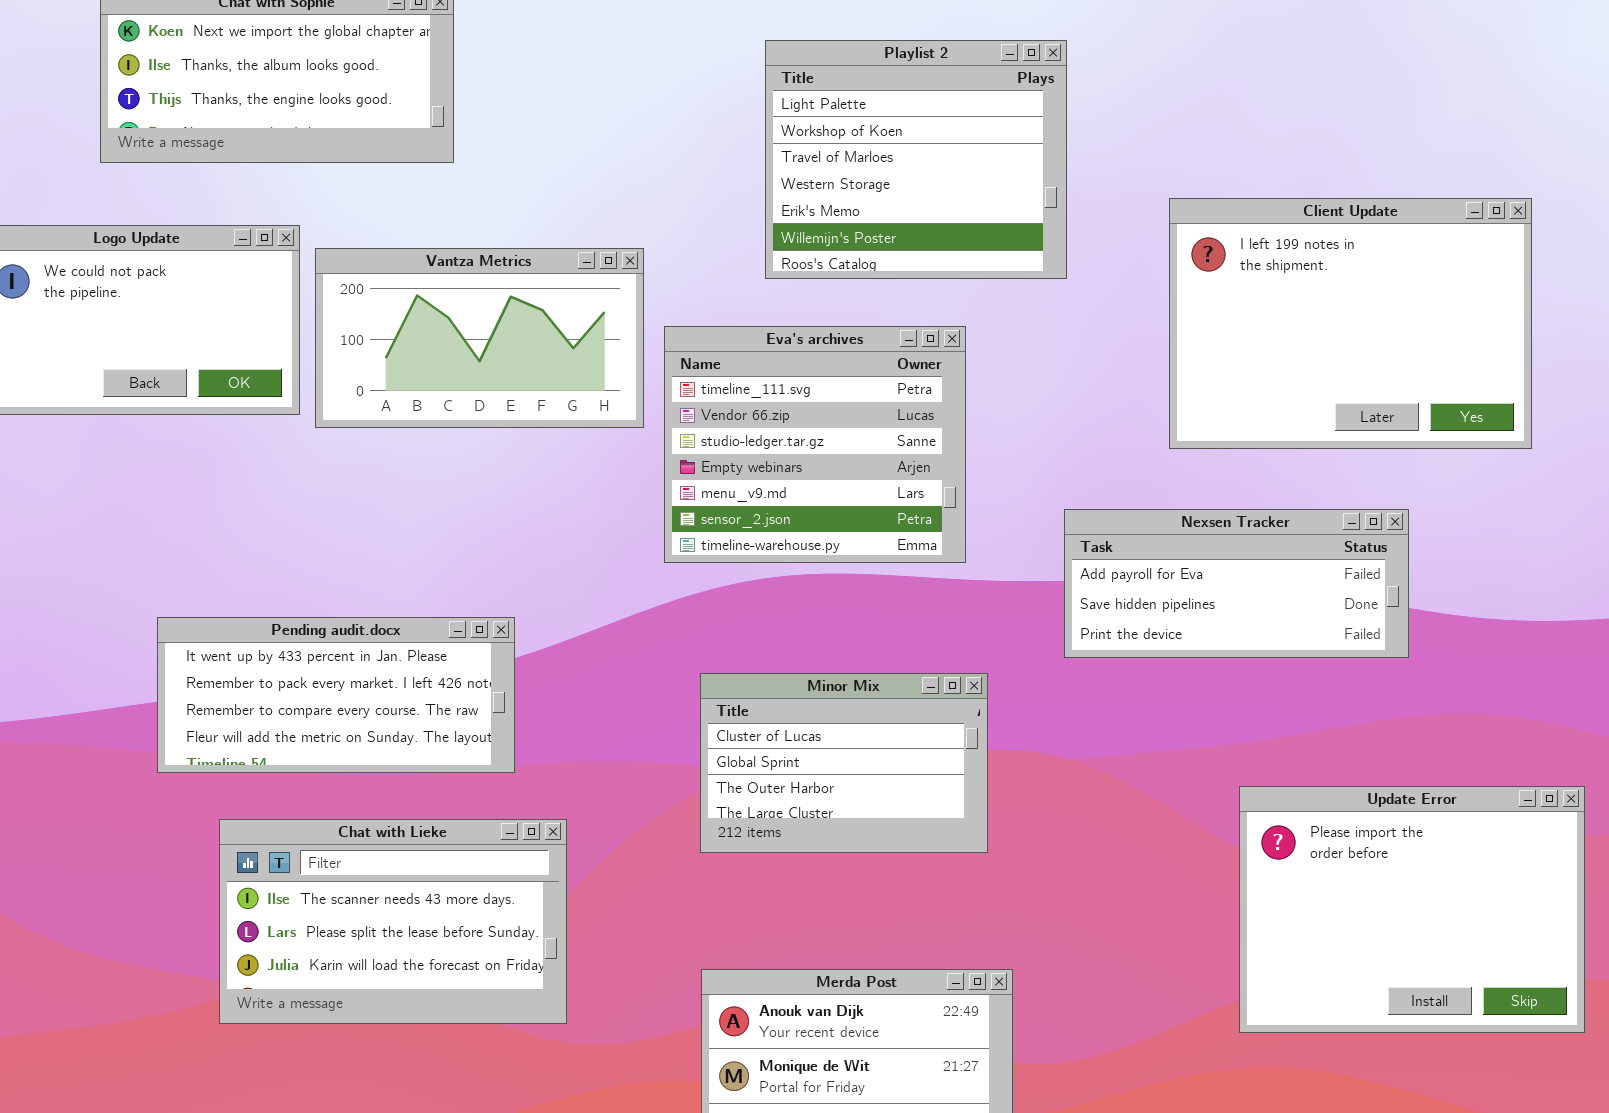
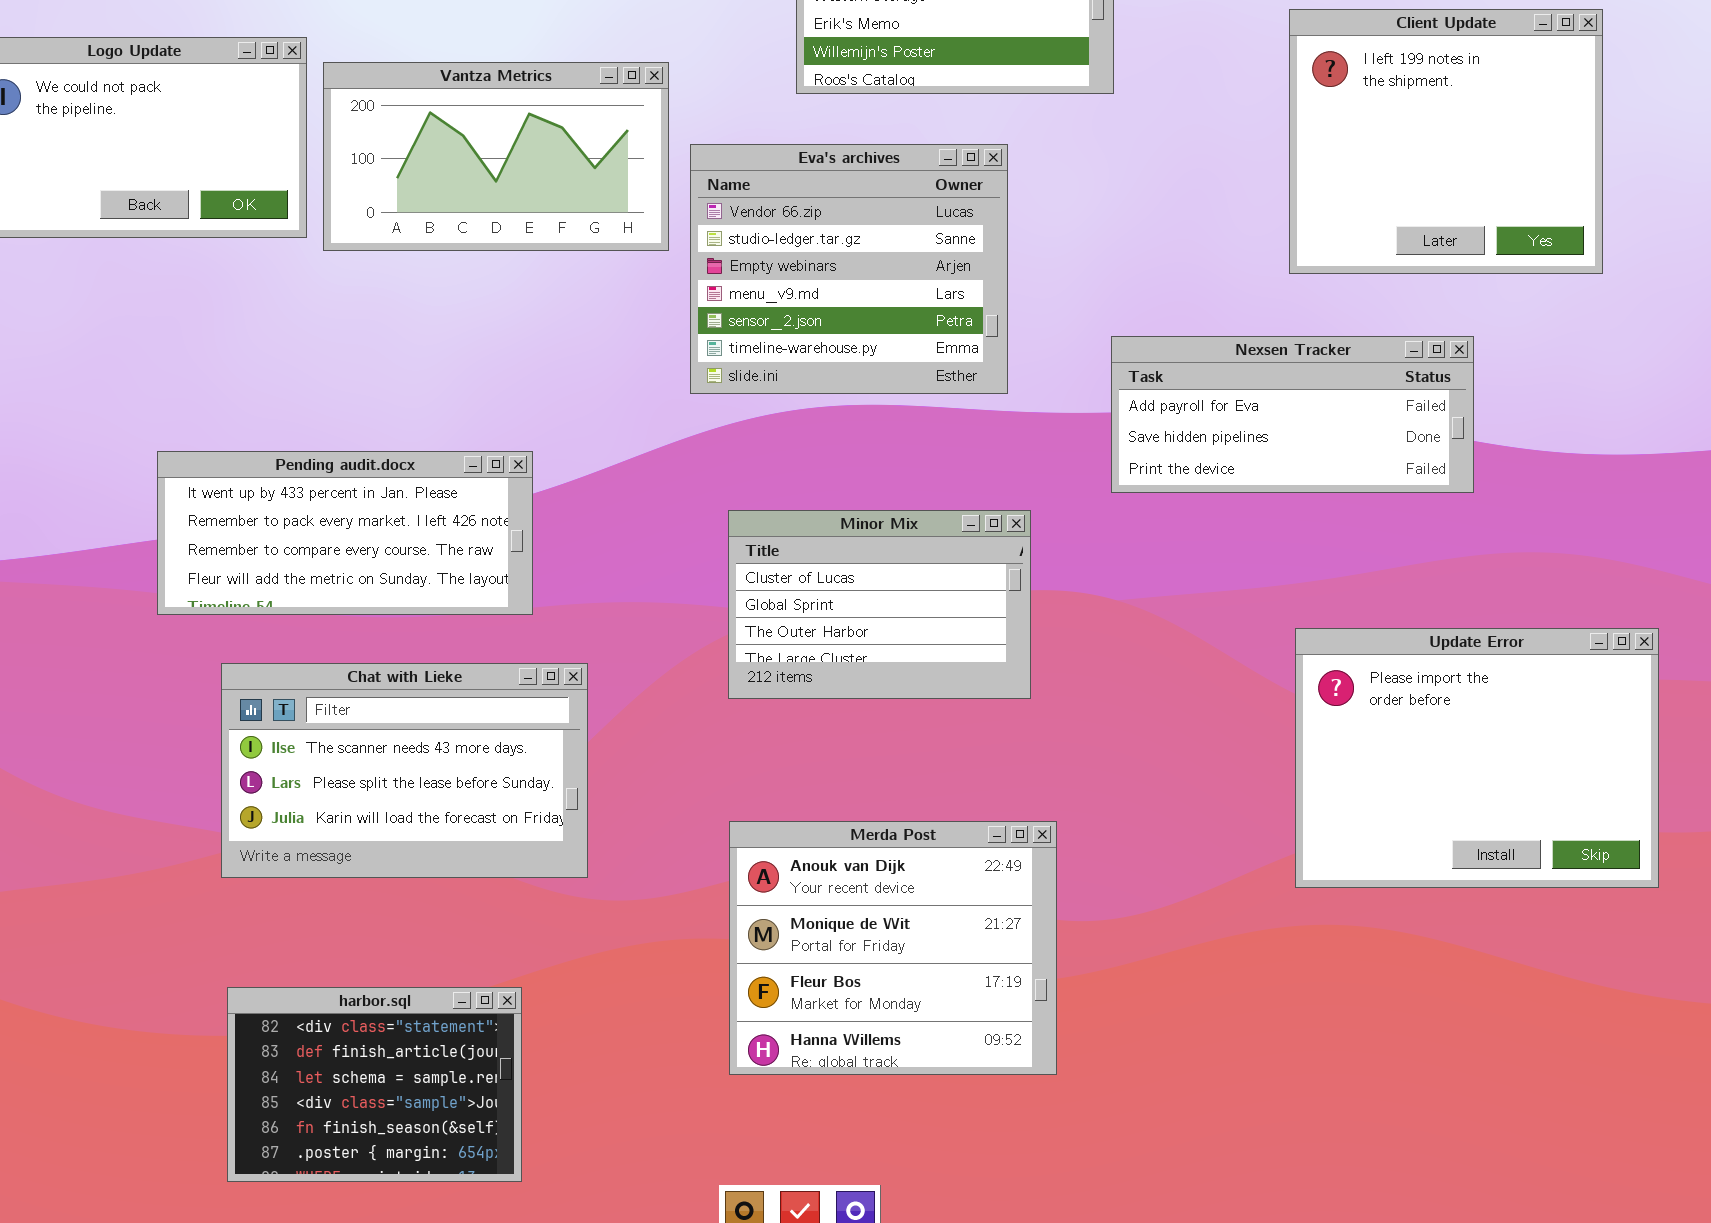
Client Update: [1169,198,1532,449] -> [1289,9,1603,274], resized
Eva's archives: [664,326,966,563] -> [690,144,1008,394], scrolled down 1 row

